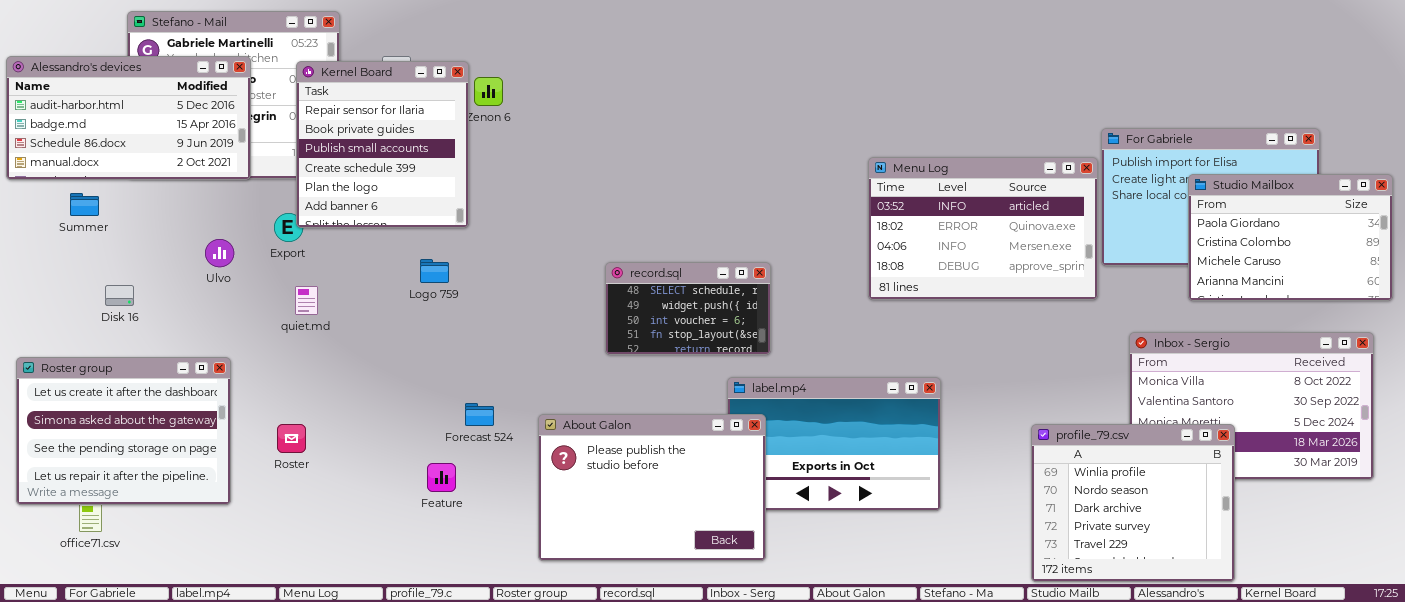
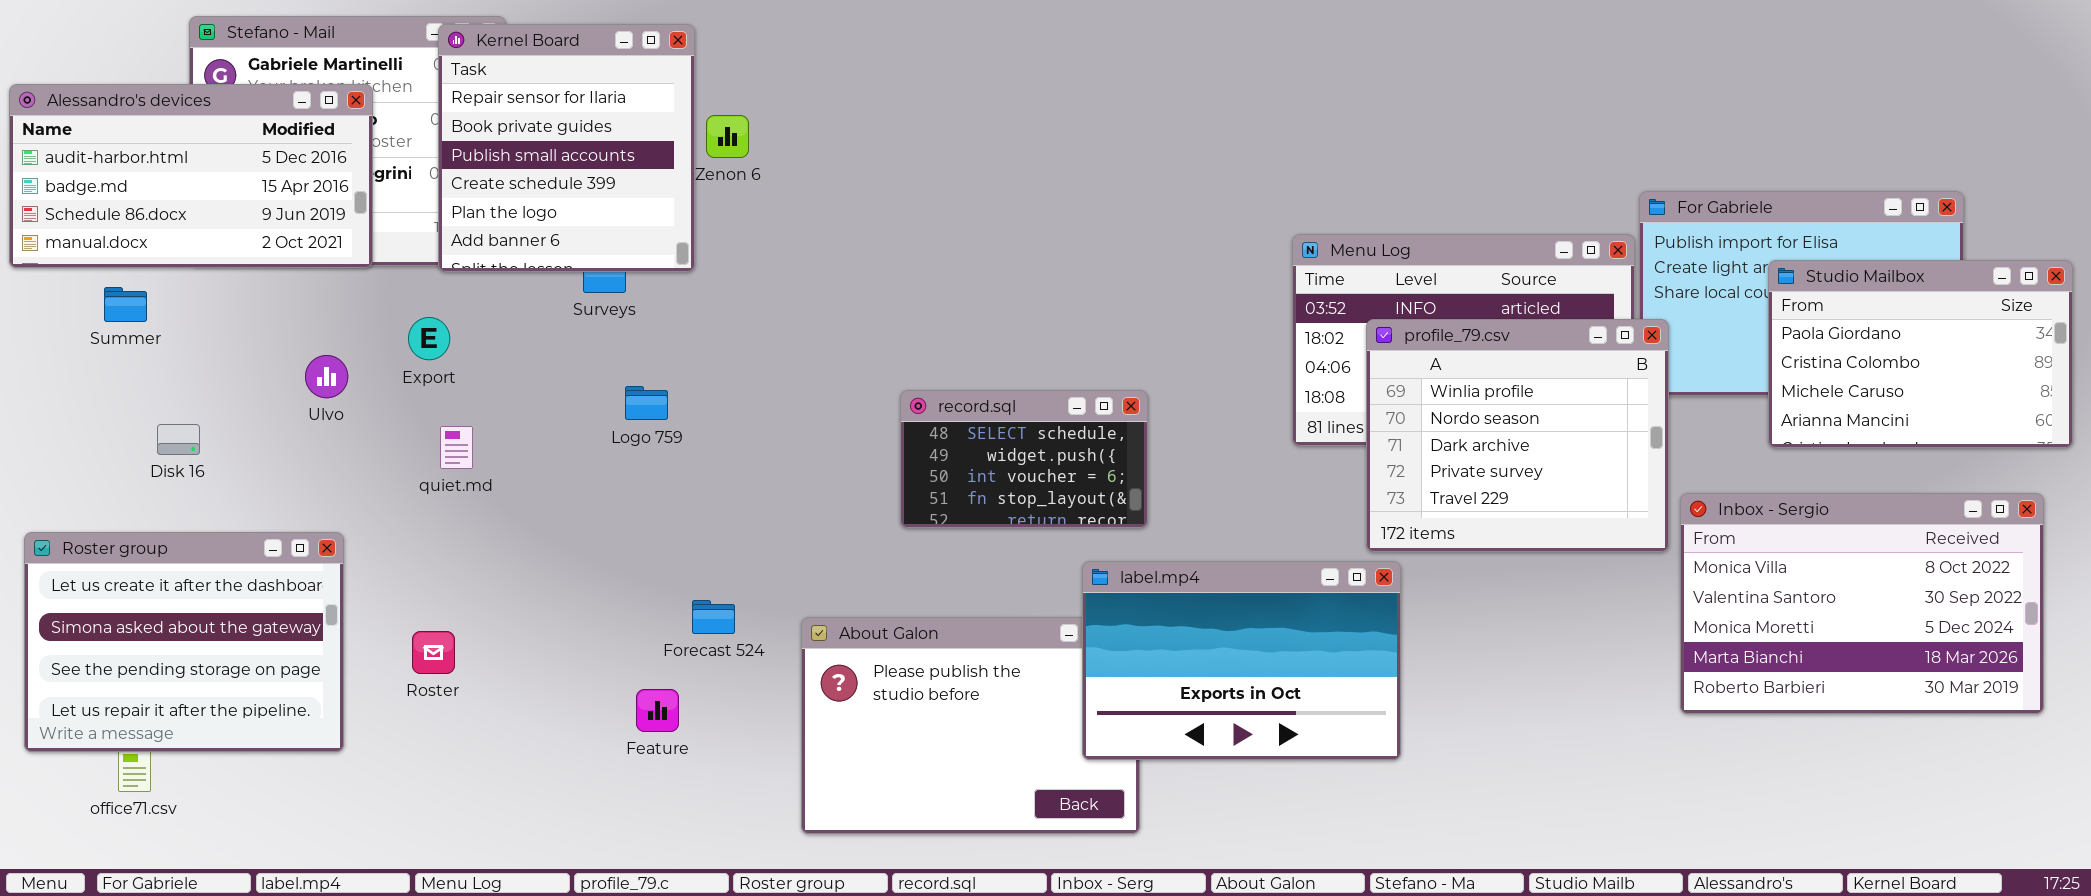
Kernel Board: [296,61,469,228] -> [438,24,695,272], moved
label.mp4: [727,377,941,511] -> [1082,561,1401,760], raised
profile_79.csv: [1031,424,1235,582] -> [1366,319,1669,552], moved

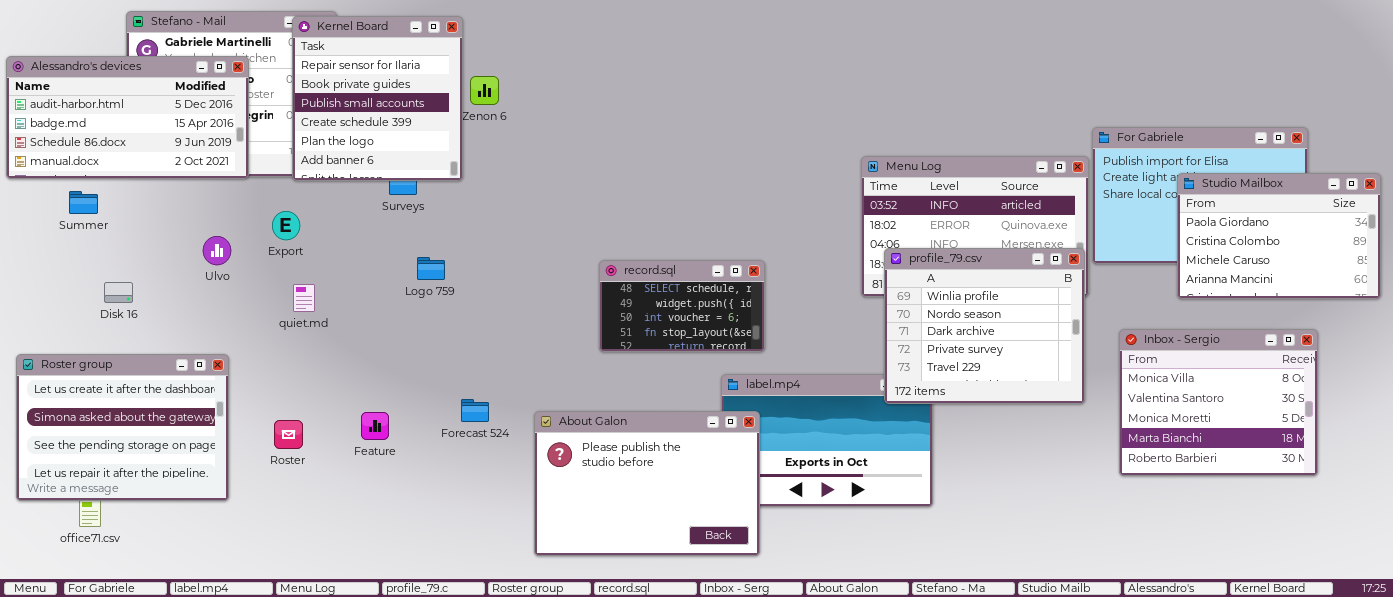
profile_79.csv: [1366,319,1669,552] -> [884,248,1085,404], moved
Inbox - Sergio: [1680,493,2044,714] -> [1119,329,1318,476], resized
About Galon: [801,617,1140,834] -> [534,411,760,556], raised
Feature: [636,689,679,732] -> [361,412,389,440], moved

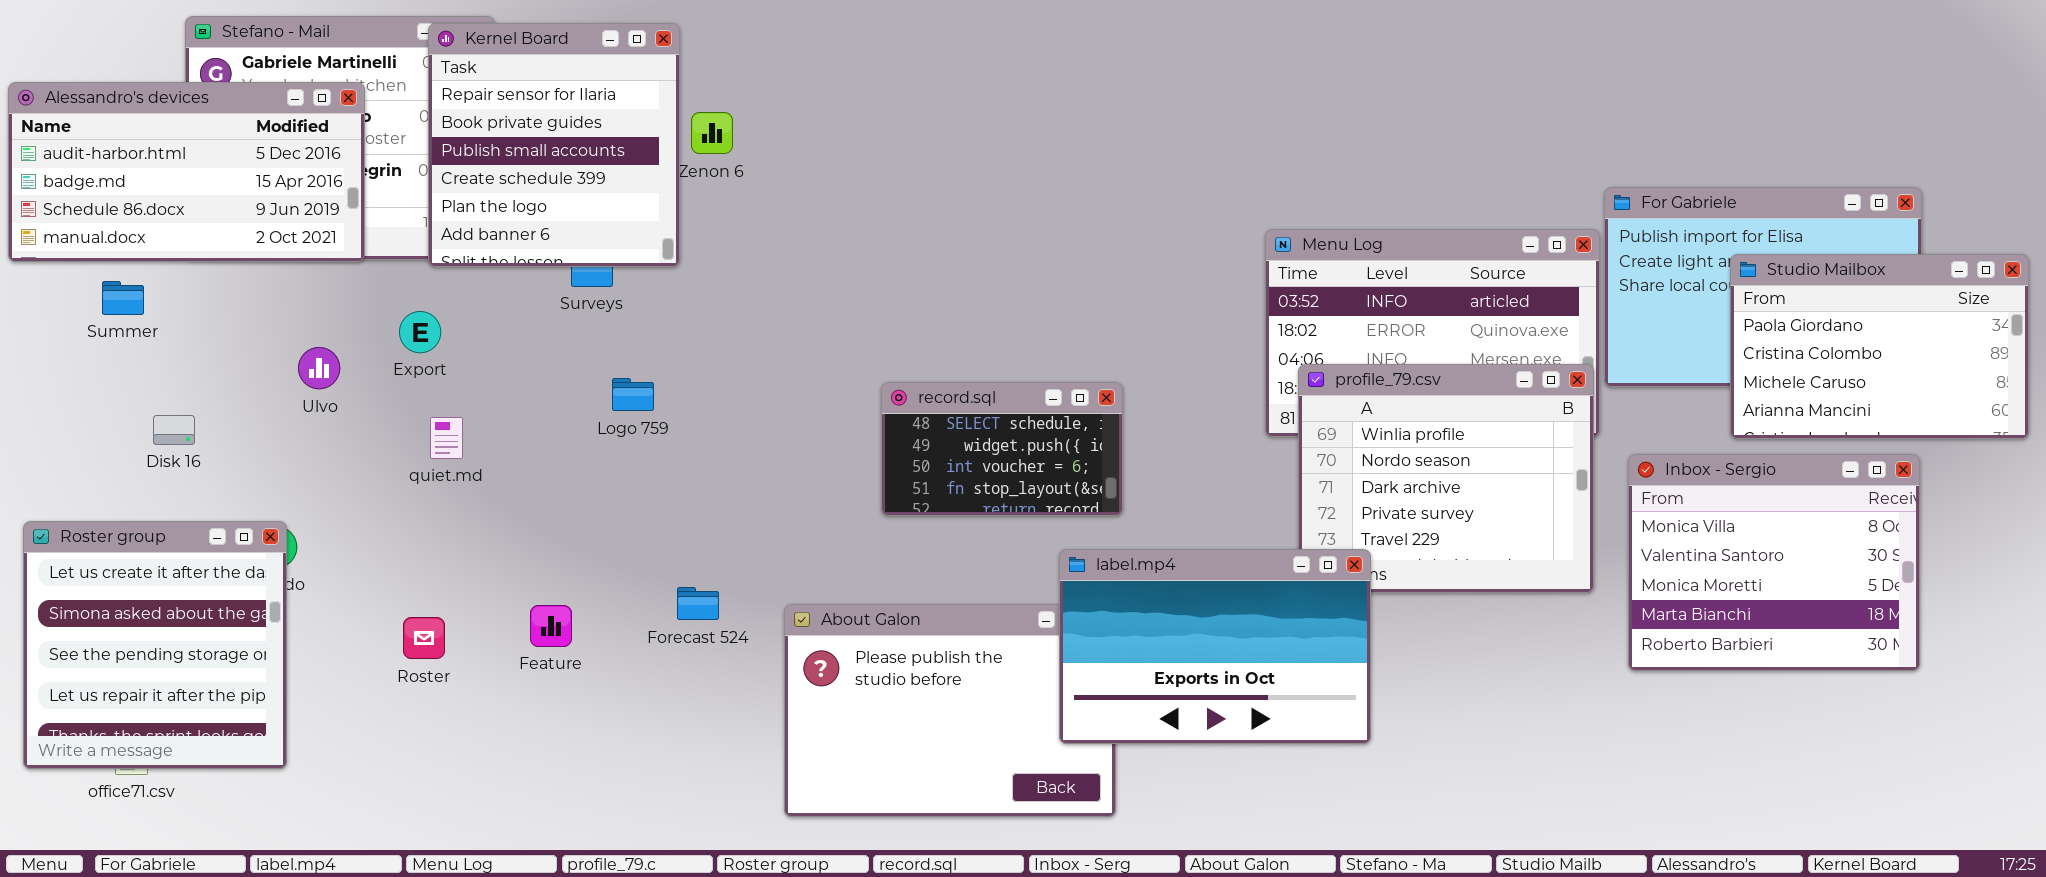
Inbox - Sergio: [1119,329,1318,476] -> [1628,454,1920,671], moved
Roster group: [16,354,229,501] -> [23,521,287,769], resized
label.mp4: [721,374,933,507] -> [1059,549,1371,744], raised

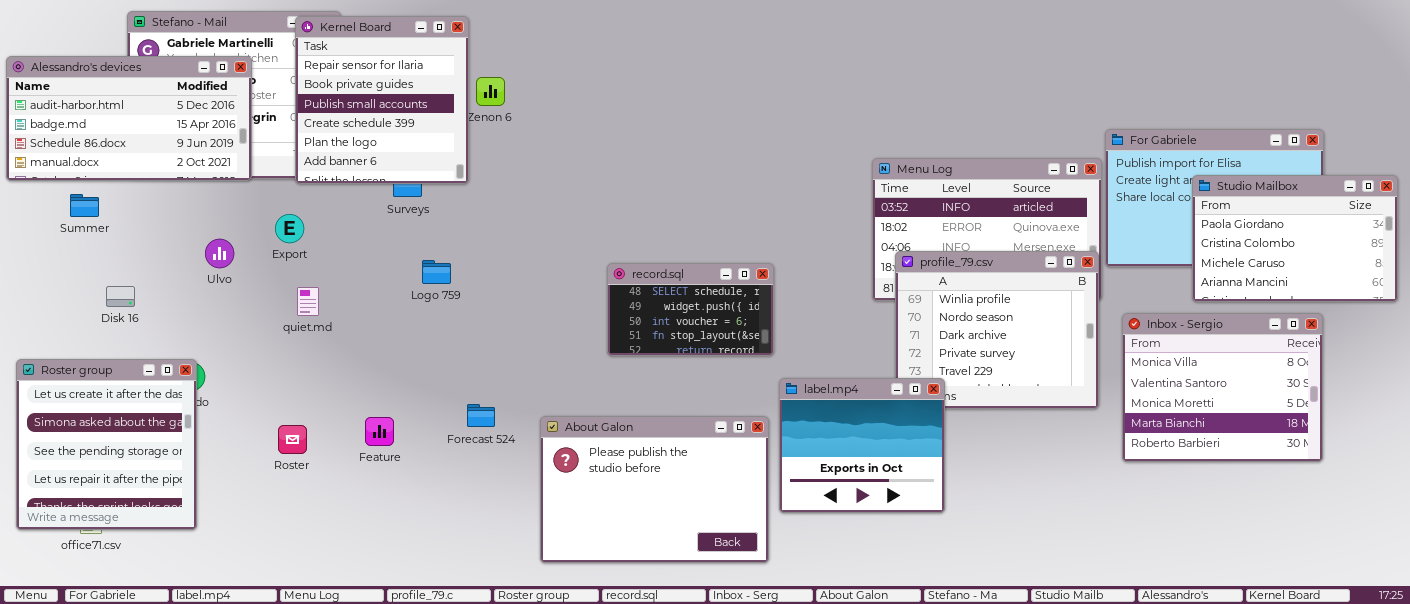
label.mp4: [1059,549,1371,744] -> [779,378,945,513], resized

